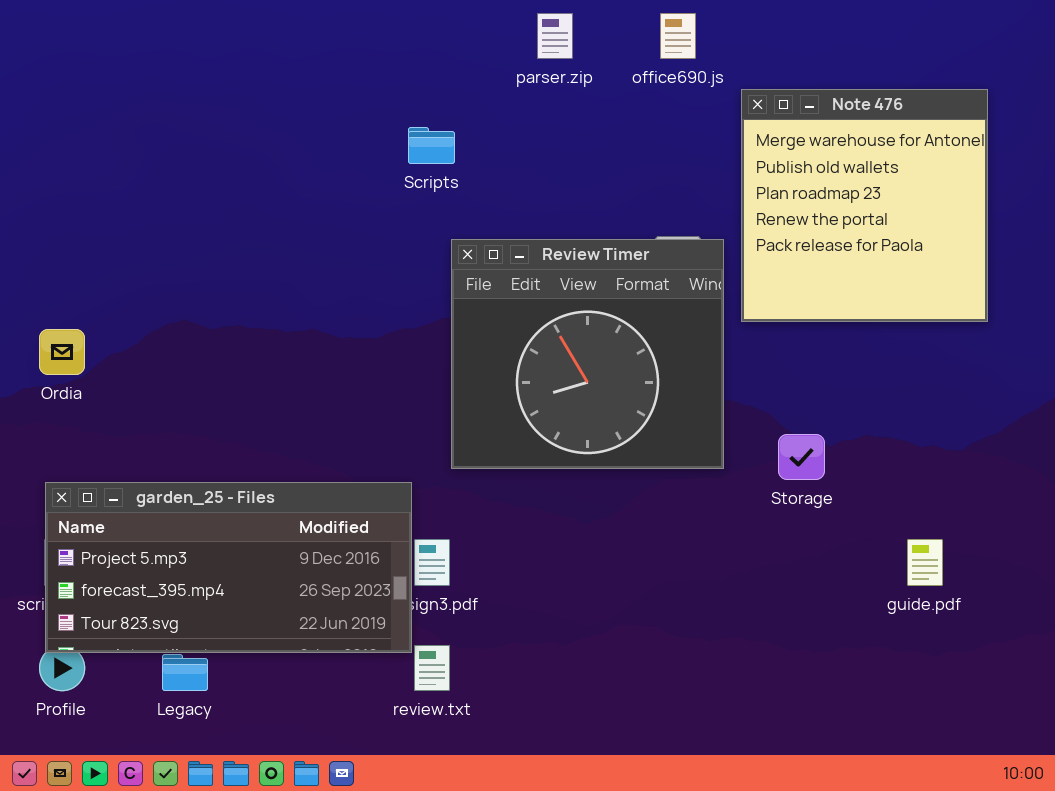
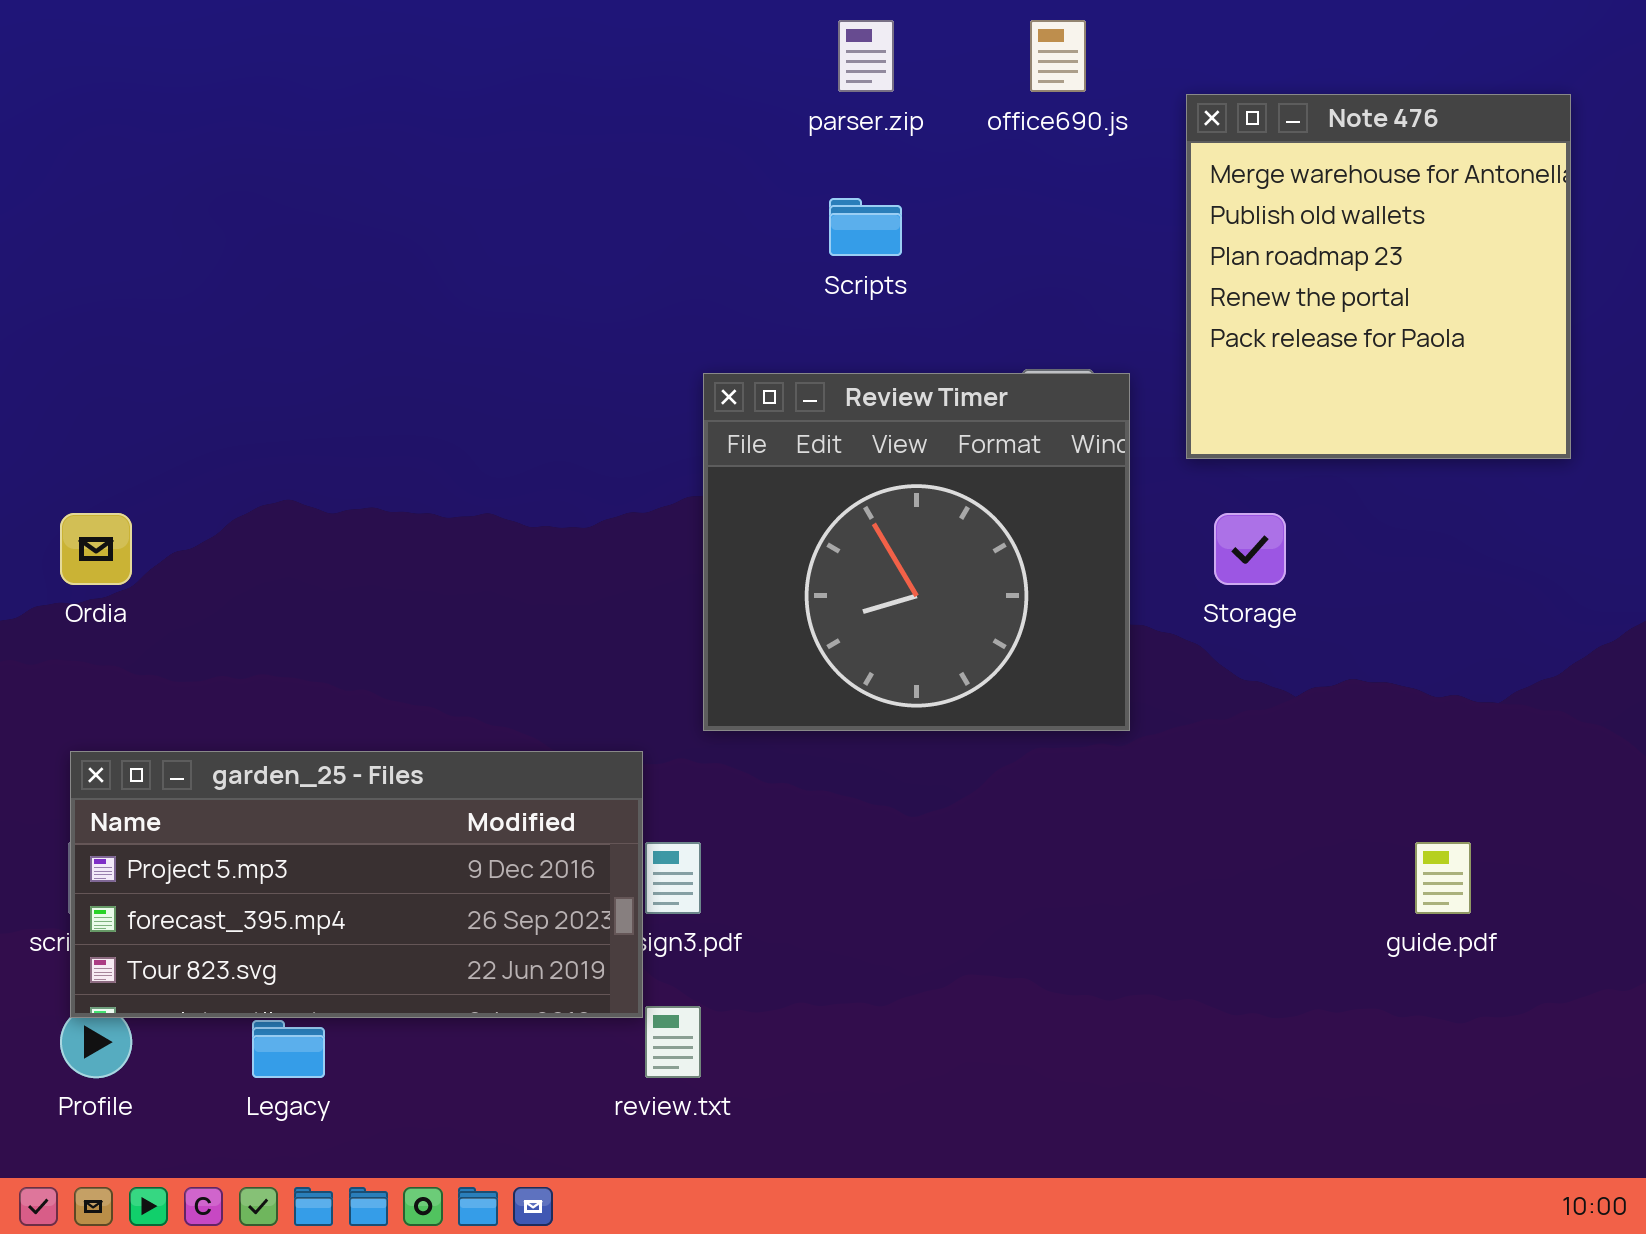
Note 476: [741,89,988,322] -> [1186,94,1571,459], moved
Scripts: [408,127,455,164] -> [829,198,902,256], moved
Storage: [778,434,825,480] -> [1214,513,1286,585], moved

